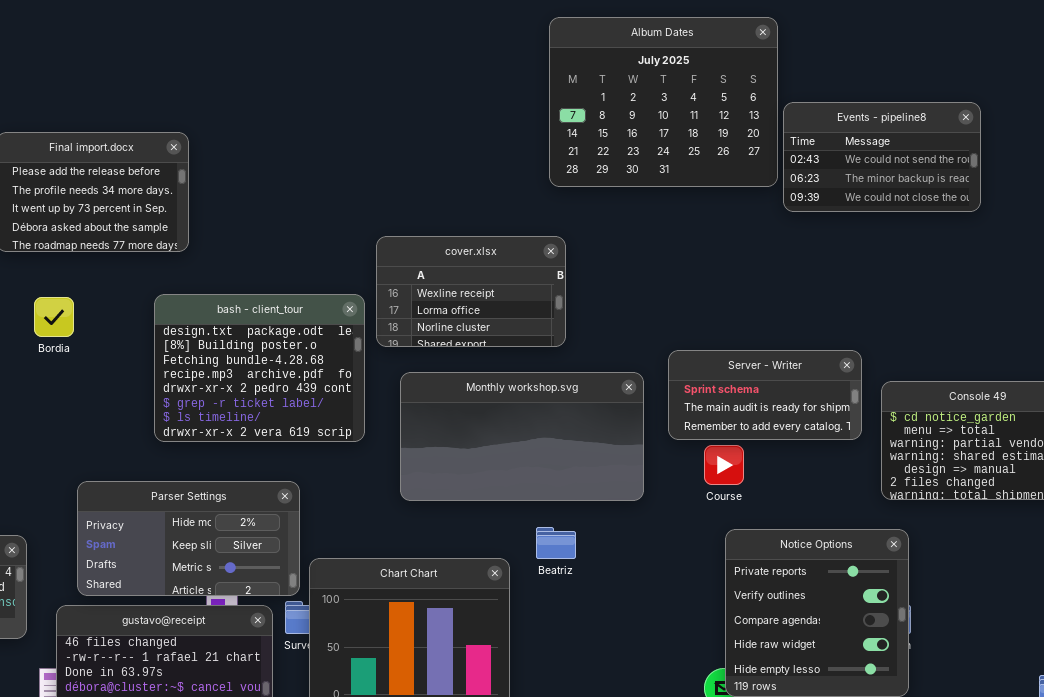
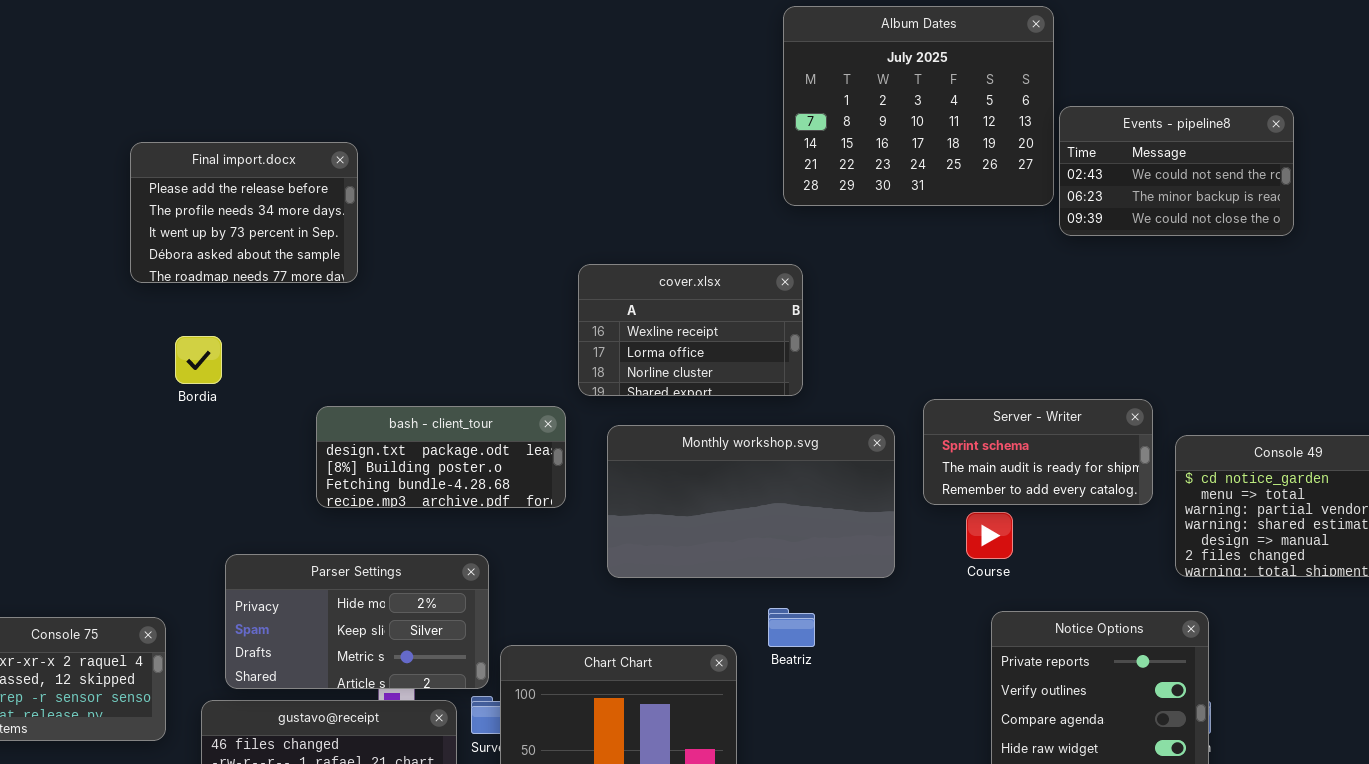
bash - client_tour: [154,294,365,442] -> [316,406,566,508], resized

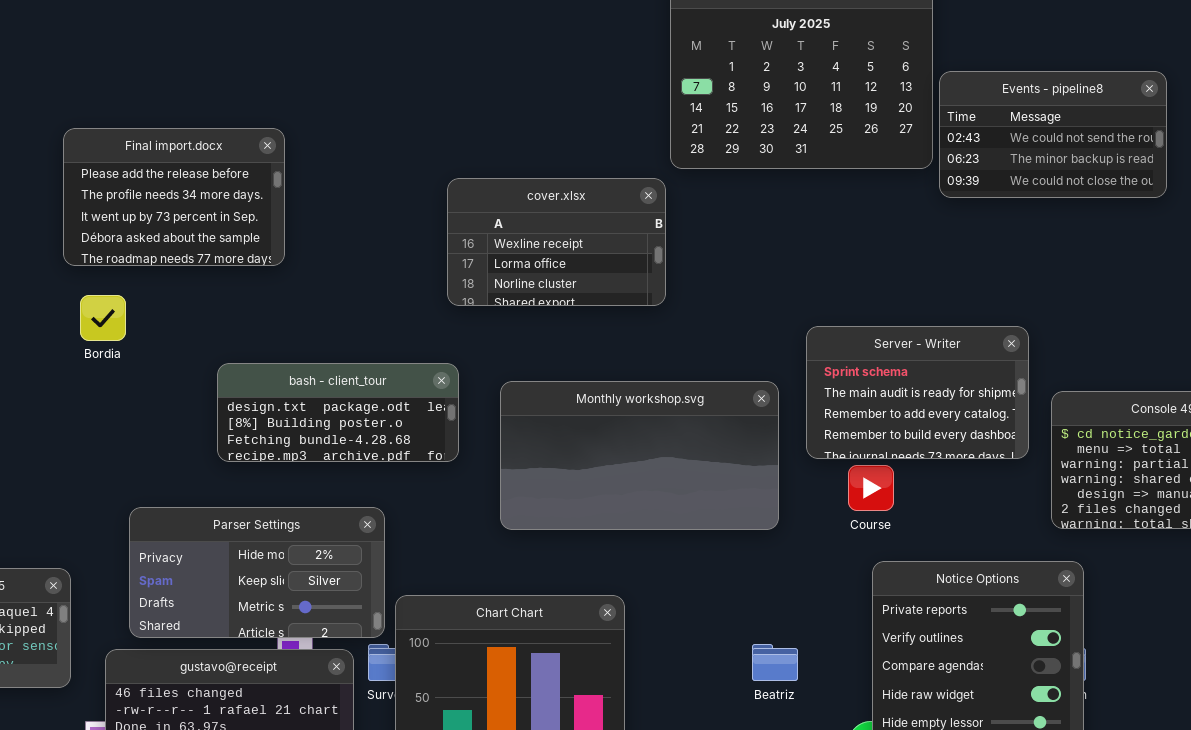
Final import.docx: [130,142,358,283] -> [63,128,285,266], moved
cover.xlsx: [578,264,803,396] -> [447,178,666,306], moved
Server - Writer: [923,399,1153,505] -> [806,326,1029,459], resized
Beatriz: [768,608,815,647] -> [752,644,798,681], moved

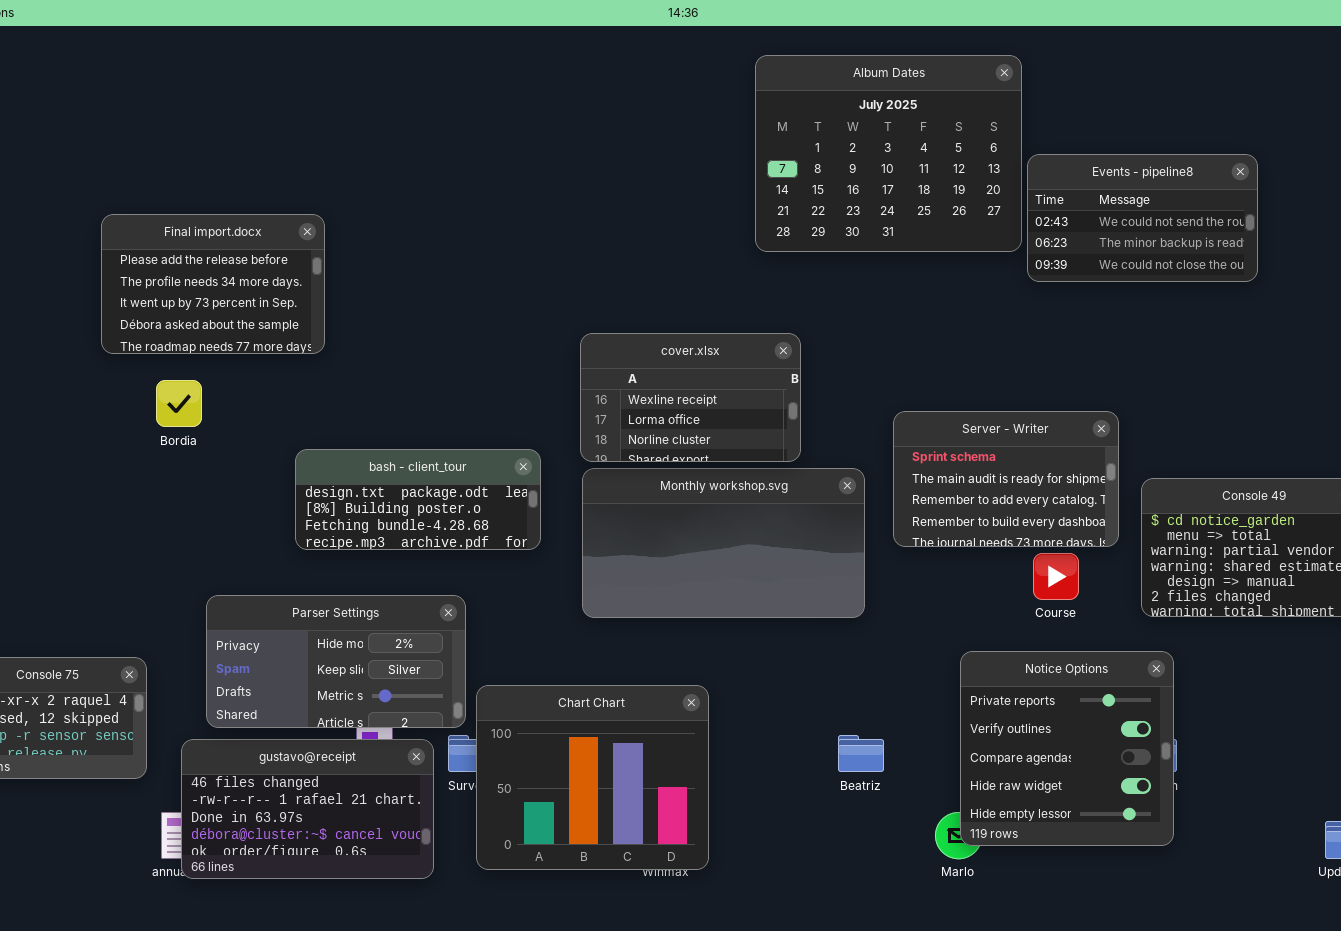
Final import.docx: [63,128,285,266] -> [101,214,325,354], moved
cover.xlsx: [447,178,666,306] -> [580,333,801,462], moved
Course: [848,465,894,511] -> [1033,553,1079,600], moved

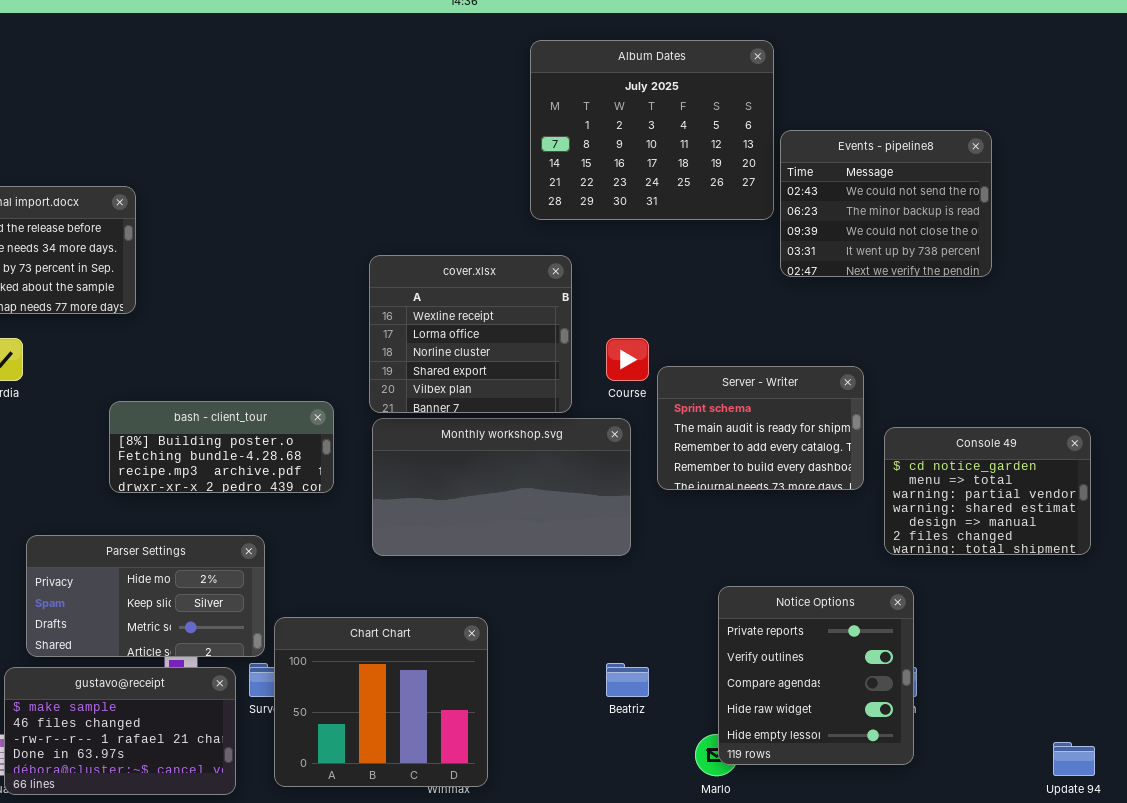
Events - pipeline8: [1027,154,1258,282] -> [780,130,992,277], resized
cover.xlsx: [580,333,801,462] -> [369,255,572,413], resized
bash - client_tour: [295,449,541,550] -> [109,401,334,493], scrolled down 1 row
Course: [1033,553,1079,600] -> [606,338,649,381], moved
gustavo@receipt: [181,739,434,879] -> [4,667,236,795], scrolled up 1 row

